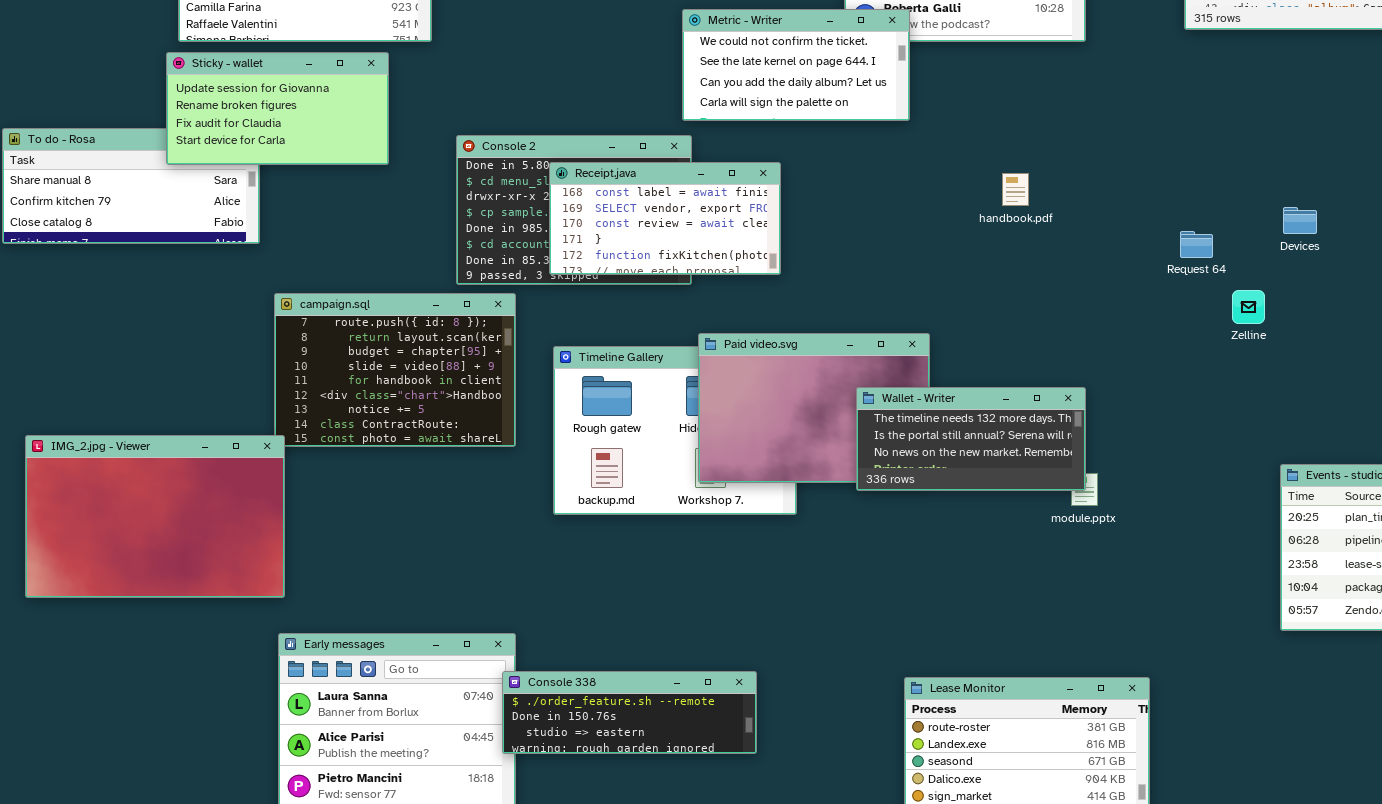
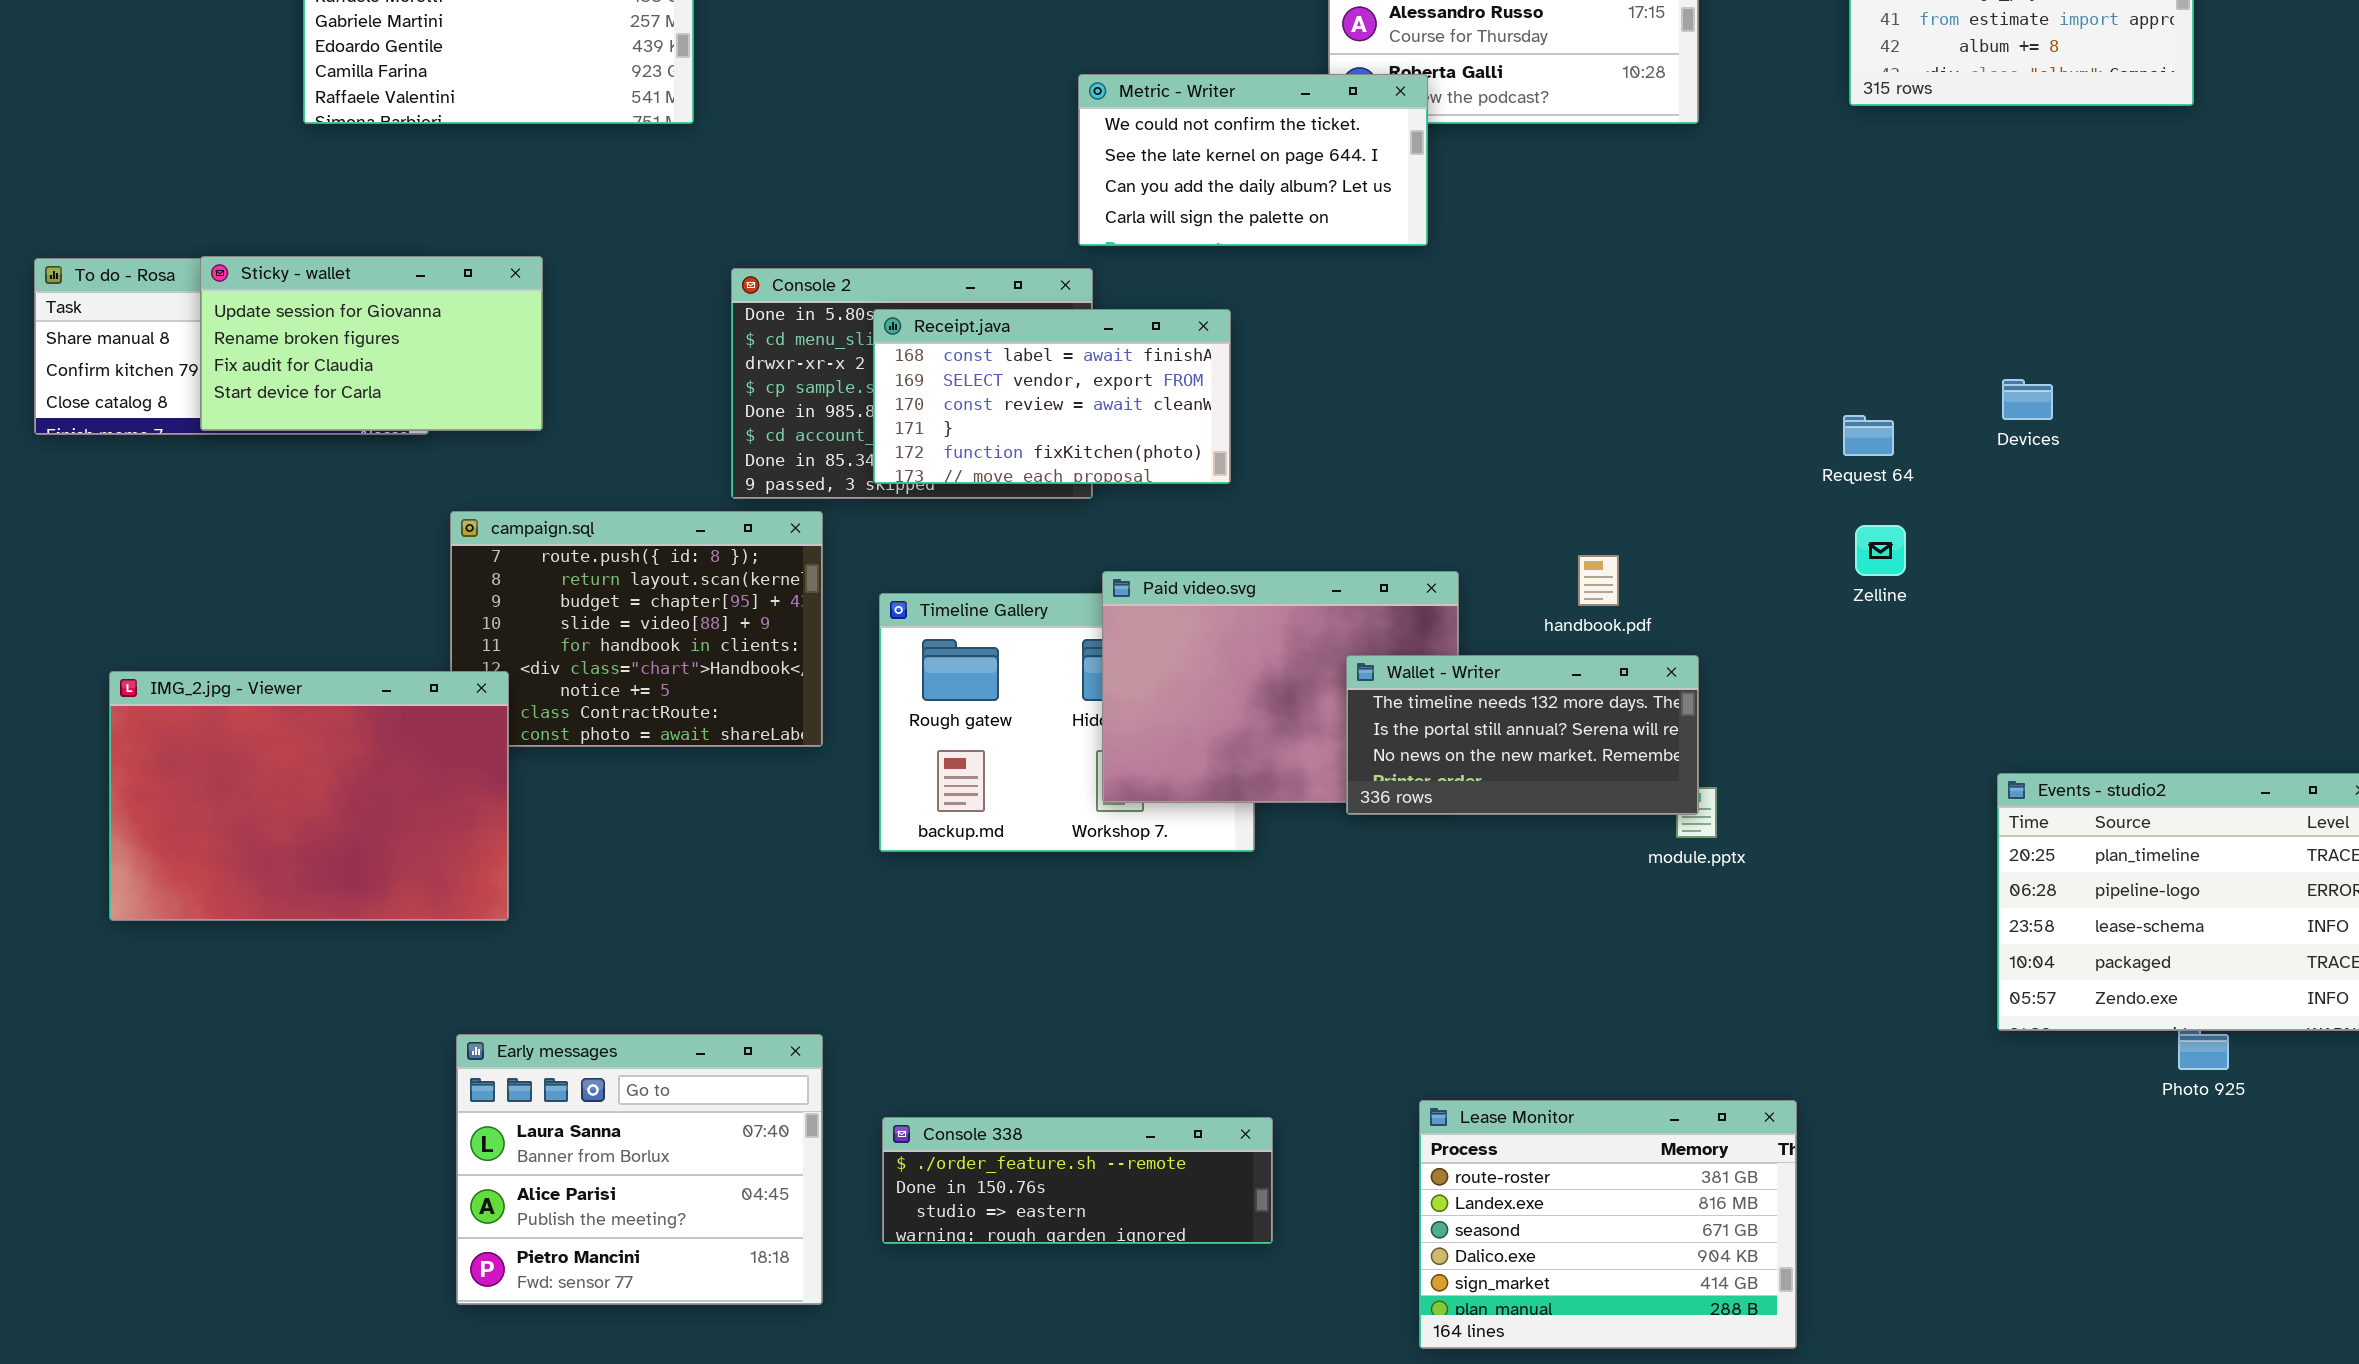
Sticky - wallet: [166,52,389,165] -> [200,256,543,431], moved
handbook.pdf: [1002,173,1029,206] -> [1578,555,1619,606], moved
Zelline: [1232,290,1265,324] -> [1855,525,1906,576], moved
IMG_2.jpg - Viewer: [25,435,285,598] -> [109,671,509,921], moved
Console 338: [502,671,757,754] -> [882,1117,1273,1244], moved

